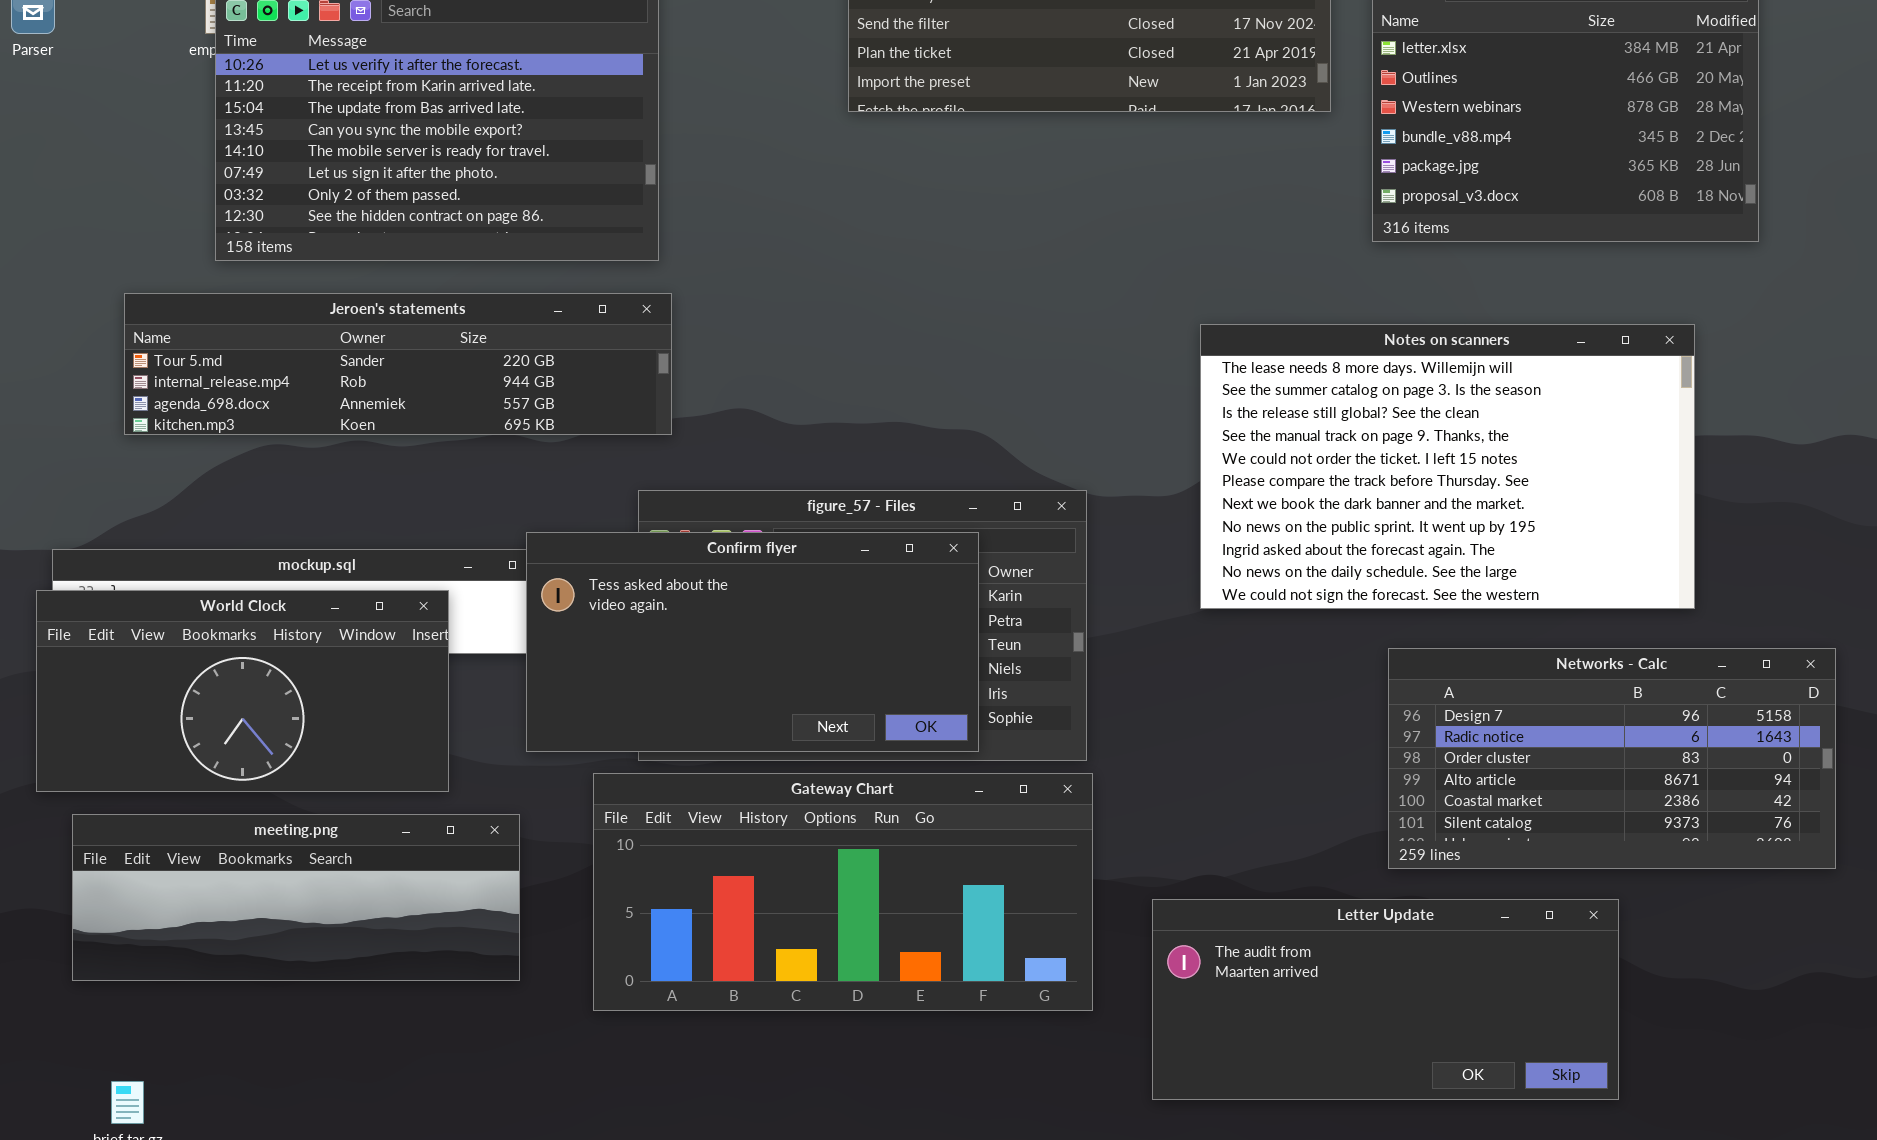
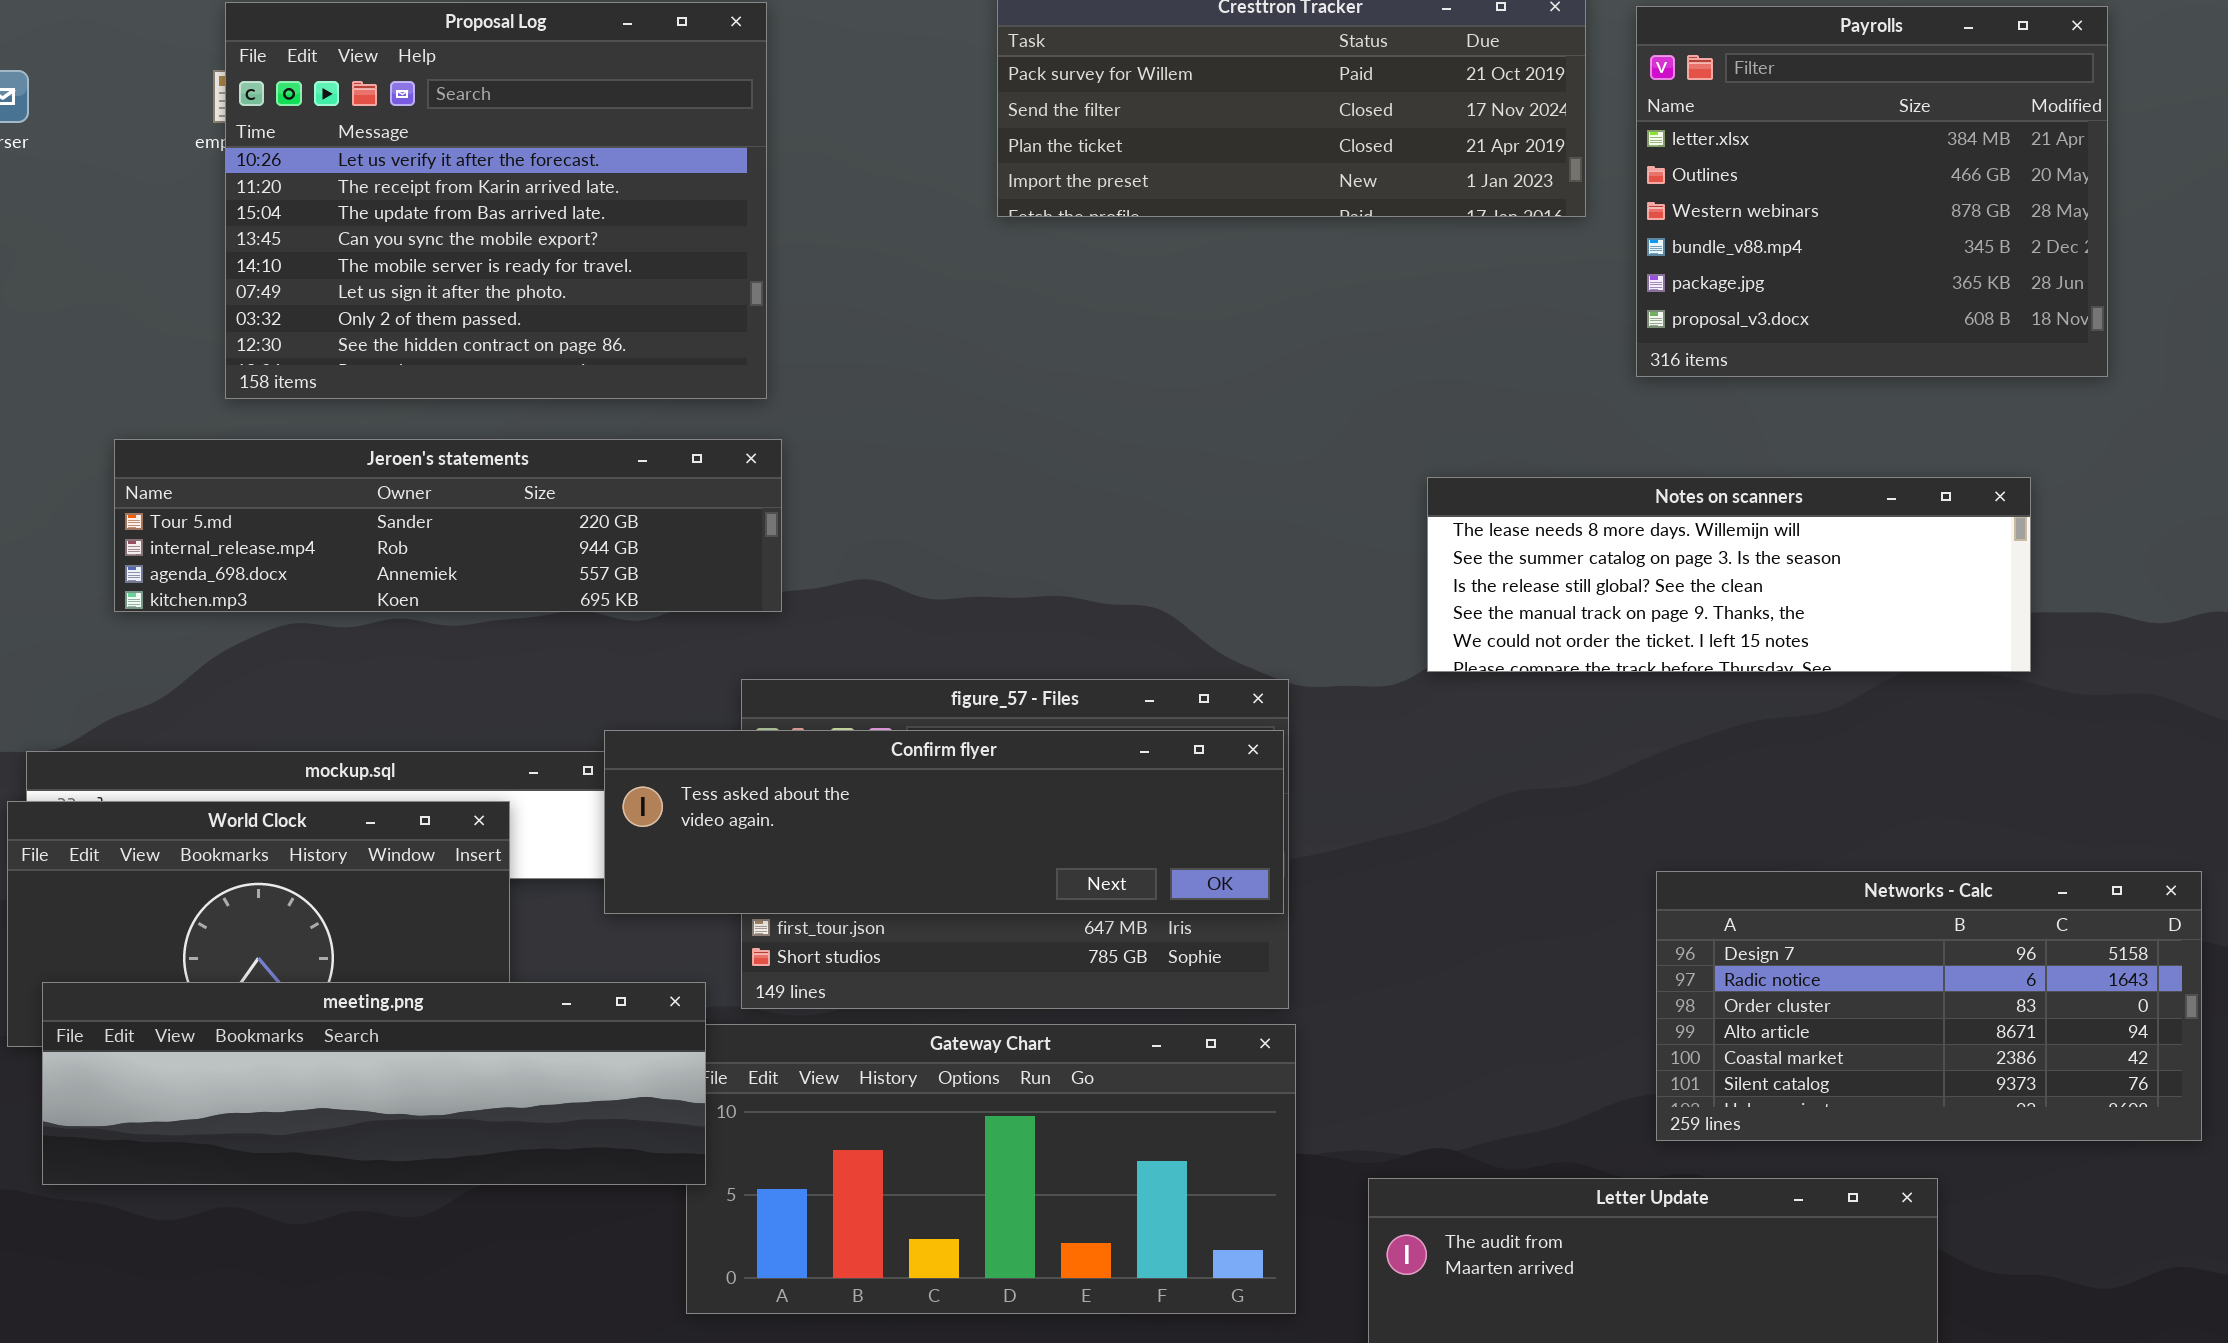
Notes on scanners: [1200,324,1695,609] -> [1427,477,2031,672], resized
Confirm flyer: [526,532,979,752] -> [604,730,1284,914], resized
meeting.png: [72,814,520,981] -> [42,982,706,1185], moved, resized

